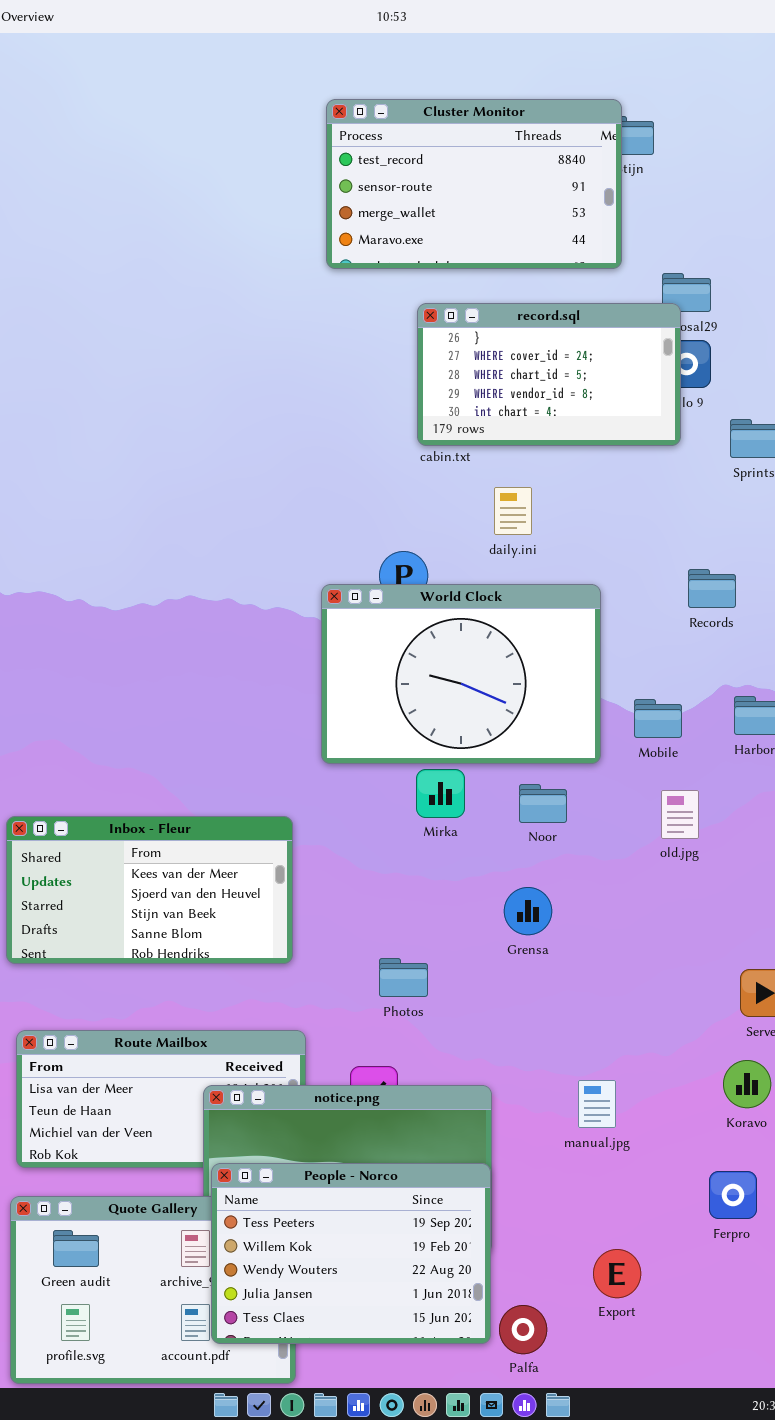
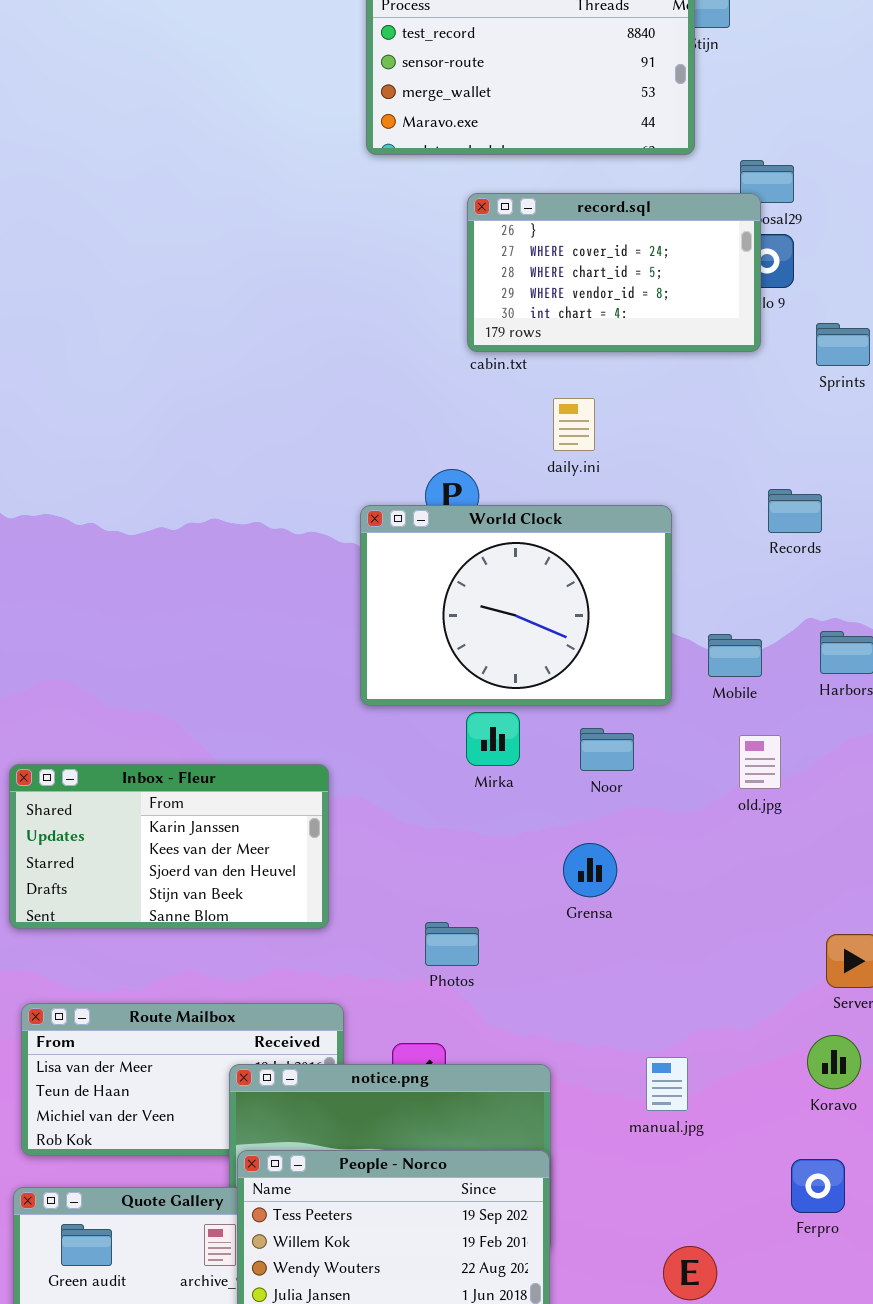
Inbox - Fleur: [6,816,293,964] -> [9,764,329,929], scrolled up 1 row

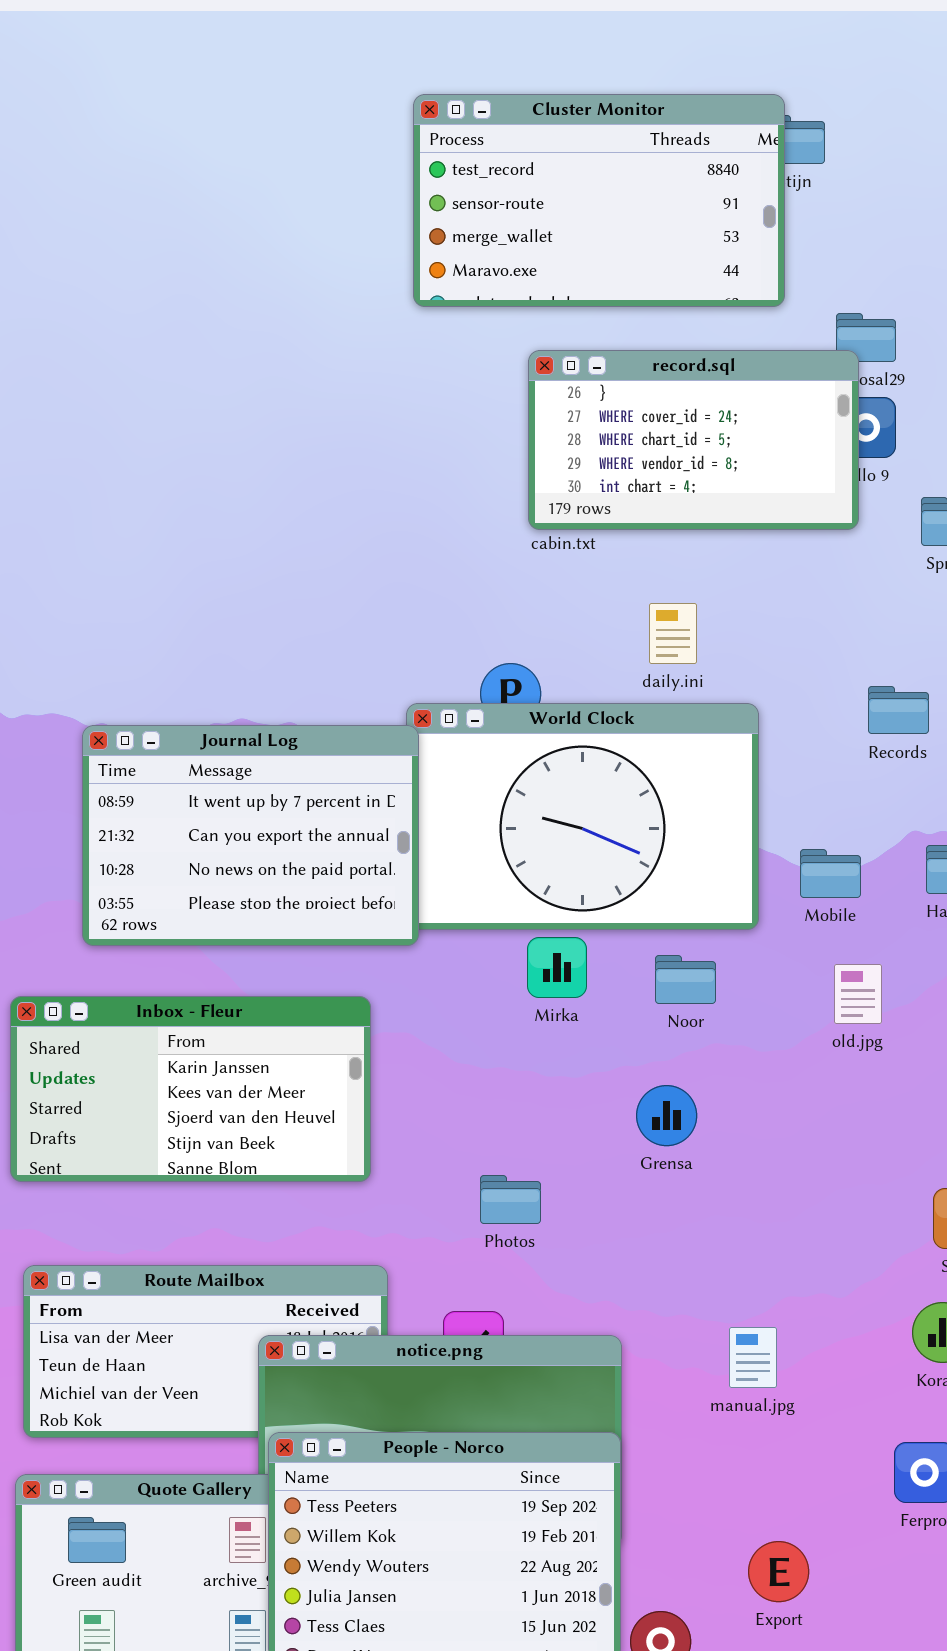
daily.ini: [553,398,595,451] -> [649,603,697,664], moved
Journal Log: none -> [82,725,419,946], opened

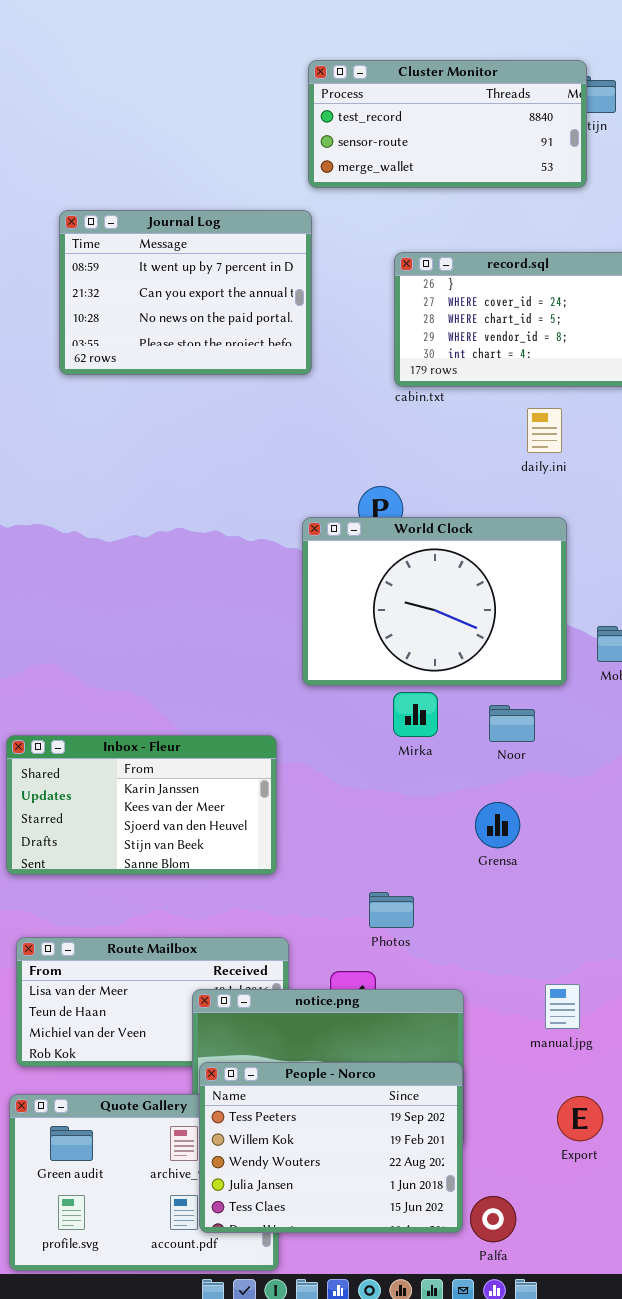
Cluster Monitor: [413,94,785,307] -> [308,60,587,188], resized
daily.ini: [649,603,697,664] -> [527,408,562,453], moved
Journal Log: [82,725,419,946] -> [59,210,312,375], moved
Photos: [480,1175,541,1224] -> [369,892,414,928], moved
Export: [748,1541,809,1602] -> [557,1096,603,1141], moved

